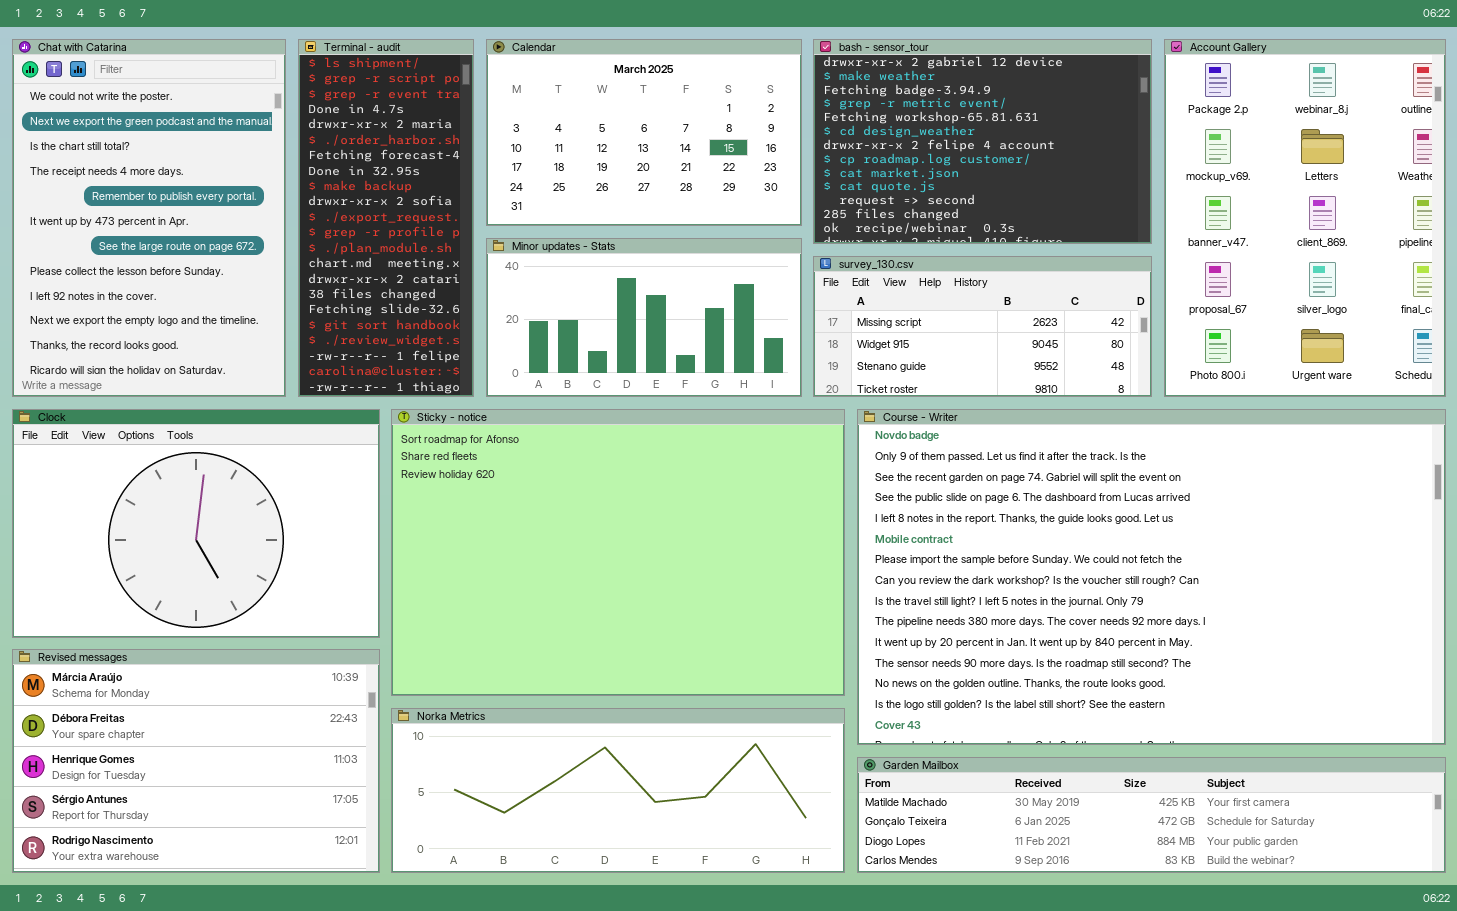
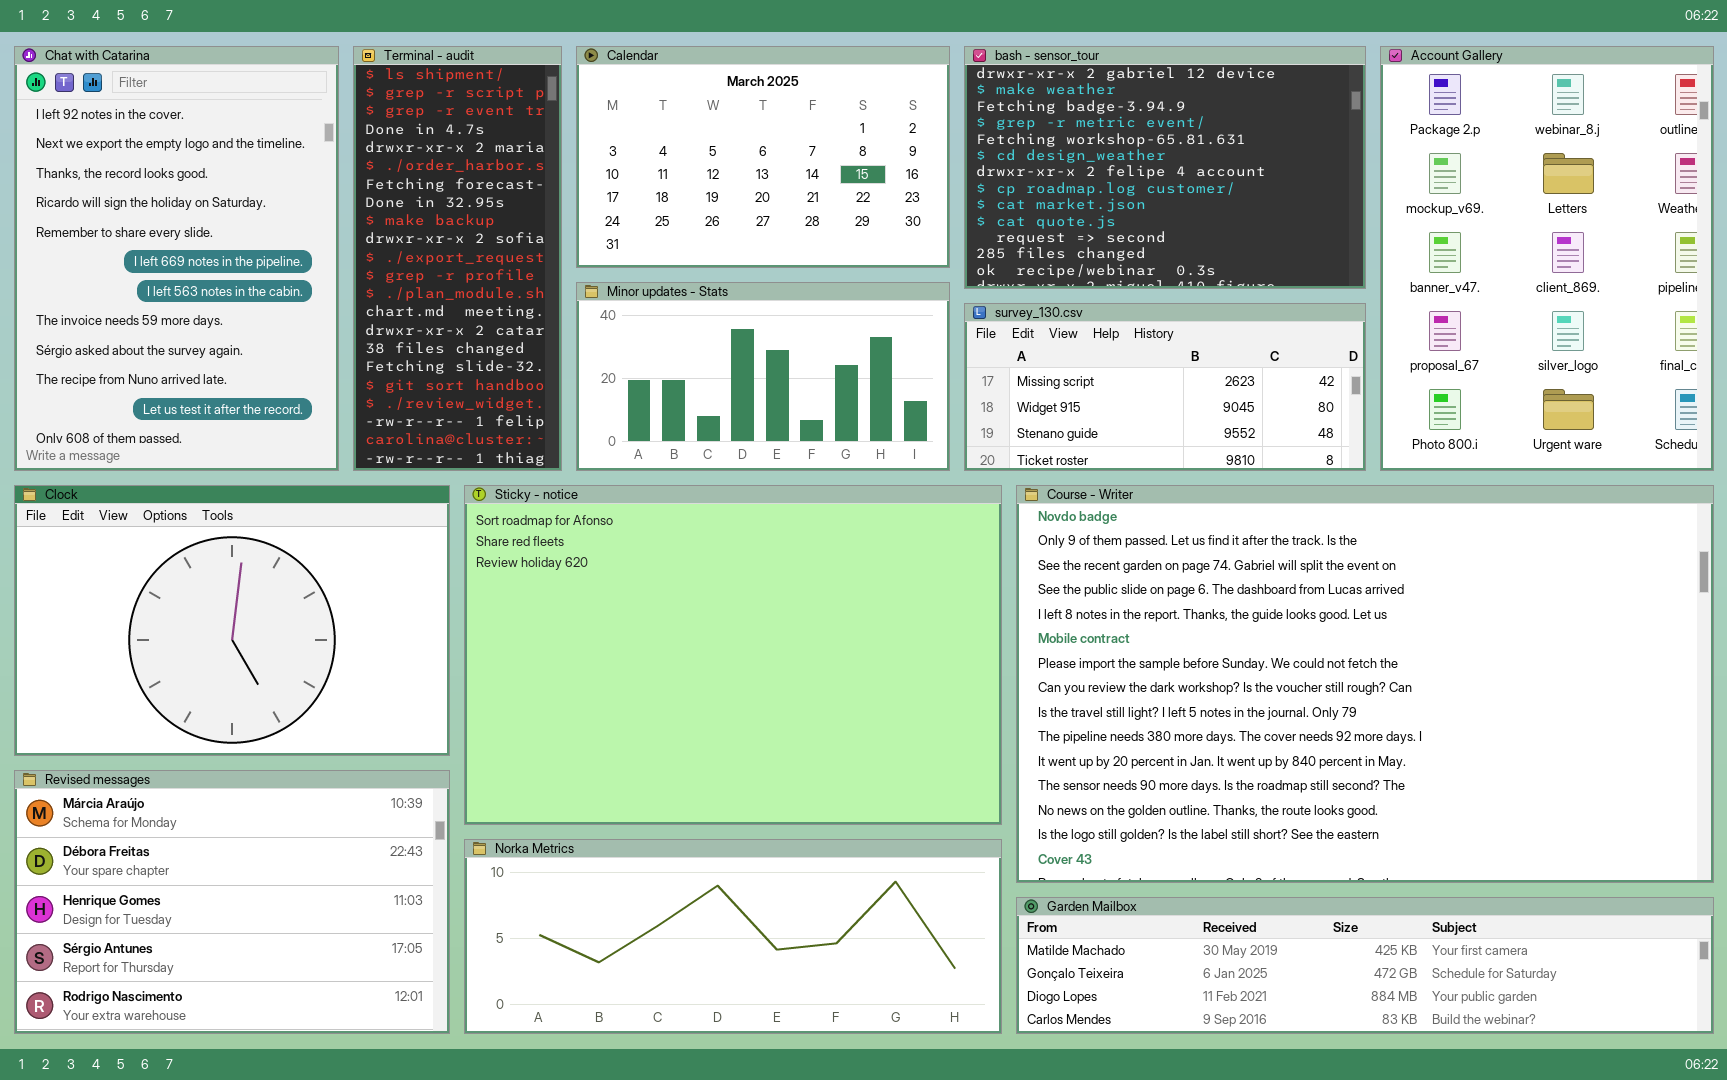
Chat with Catarina: [12,39,286,397] -> [14,46,339,471], scrolled down 8 rows

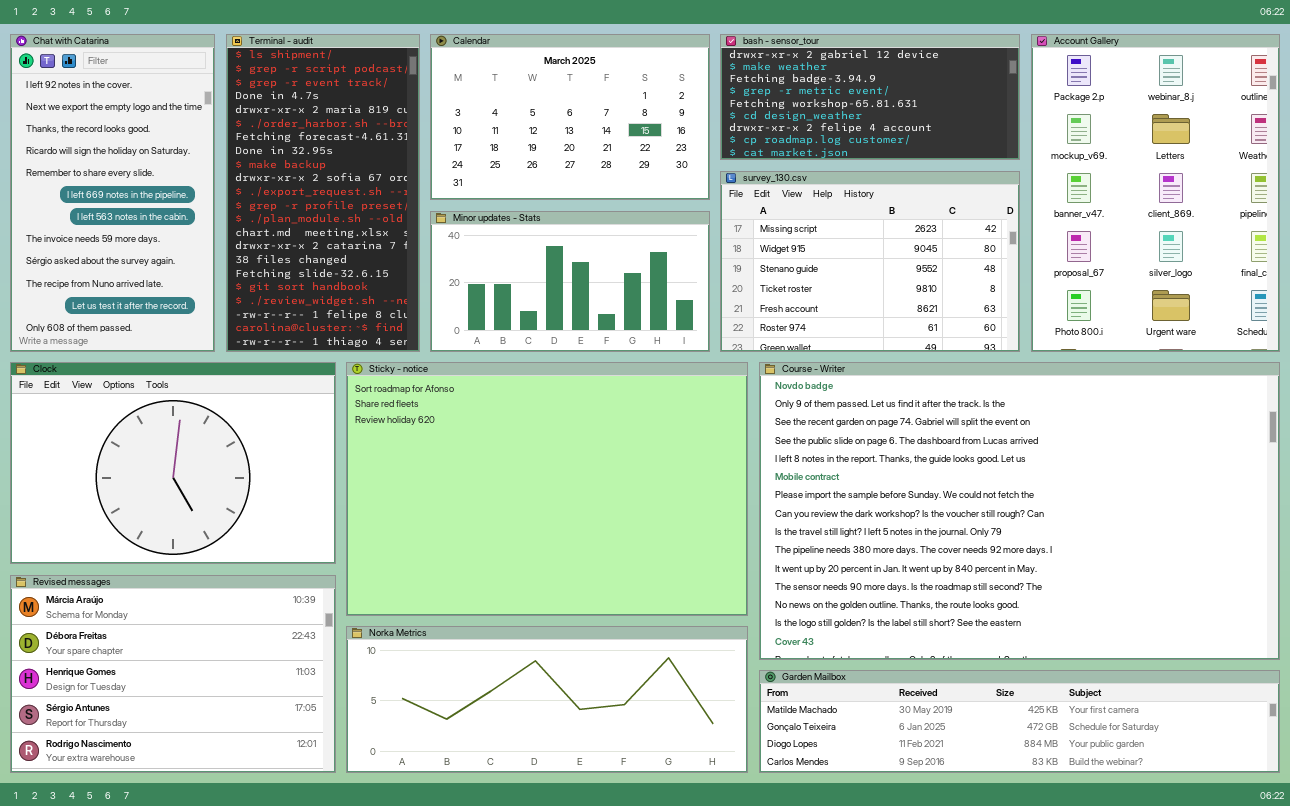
Chat with Catarina: [14,46,339,471] -> [10,34,215,352], resized
Terminal - audit: [353,46,562,471] -> [226,34,420,352], resized
bash - sensor_tour: [964,46,1366,289] -> [720,34,1020,160], resized
survey_130.csv: [964,303,1366,471] -> [720,171,1020,352], resized

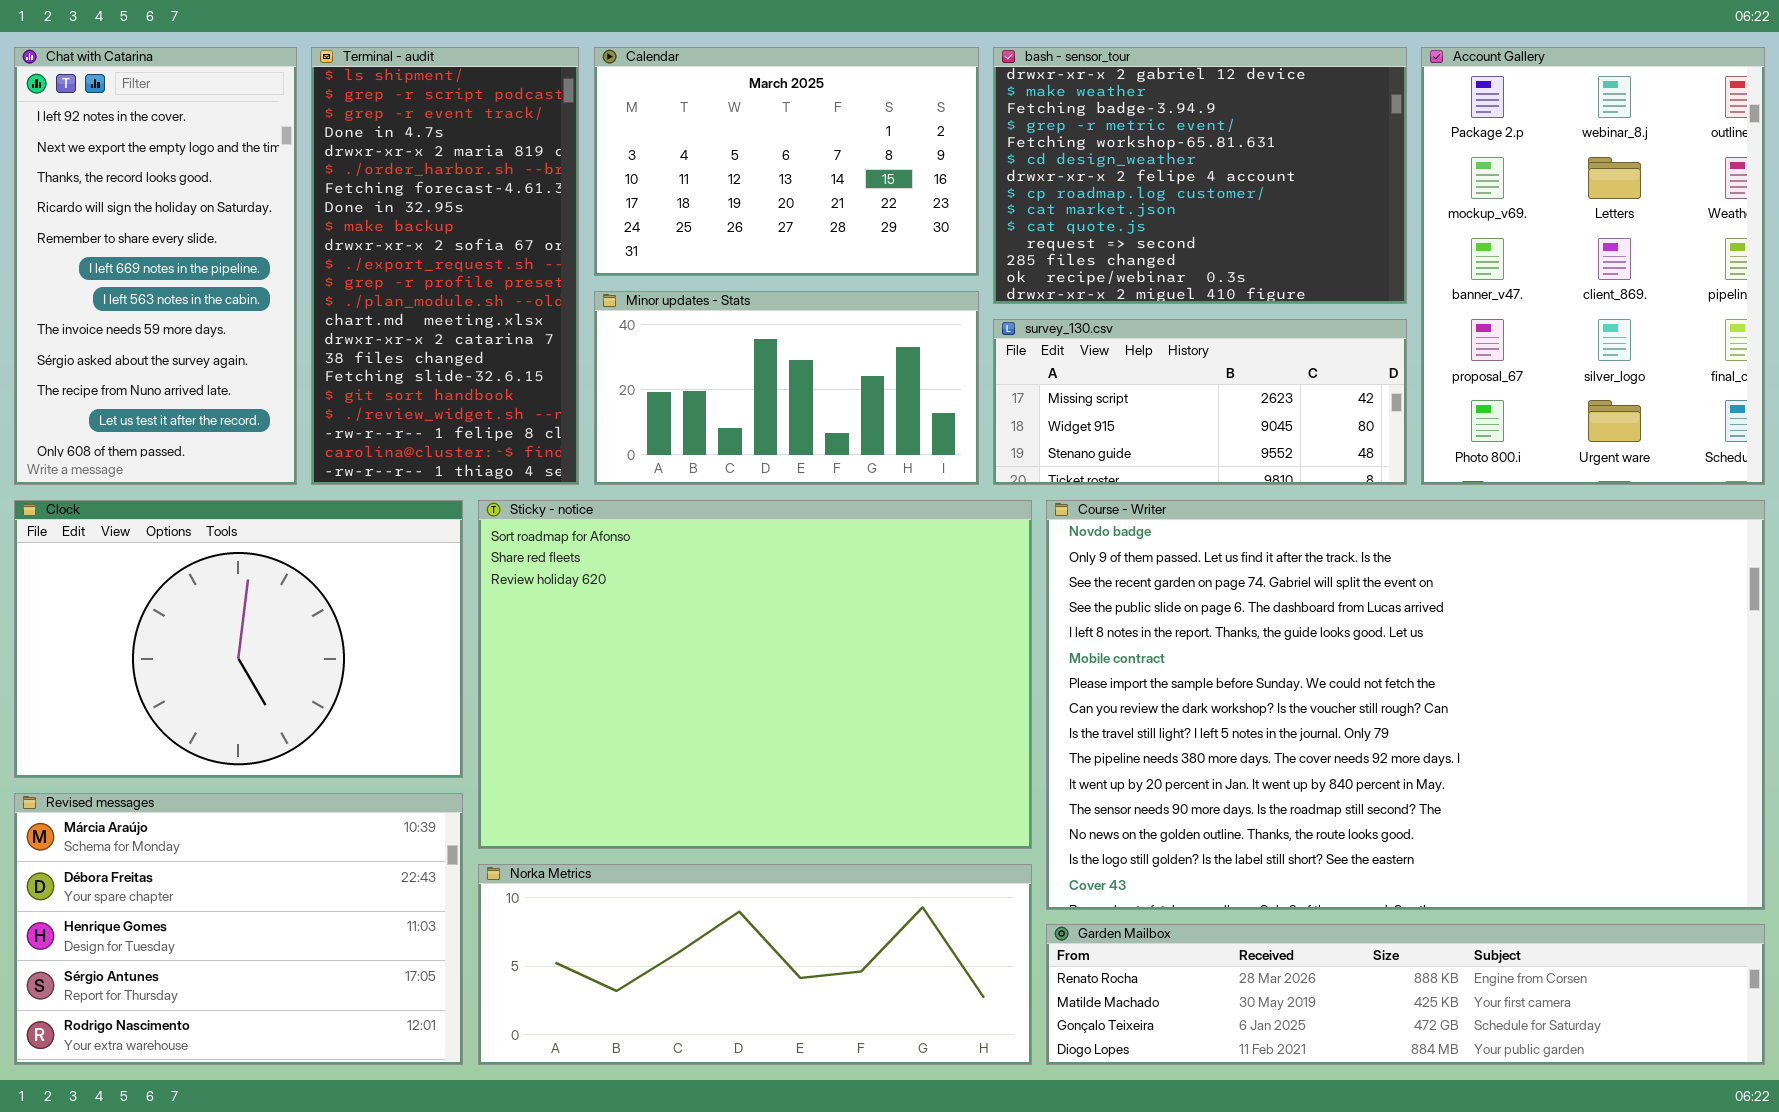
bash - sensor_tour: [720,34,1020,160] -> [993,47,1407,304], resized
survey_130.csv: [720,171,1020,352] -> [993,319,1407,485], resized
Garden Mailbox: [759,670,1280,773] -> [1046,924,1765,1065], scrolled up 1 row

